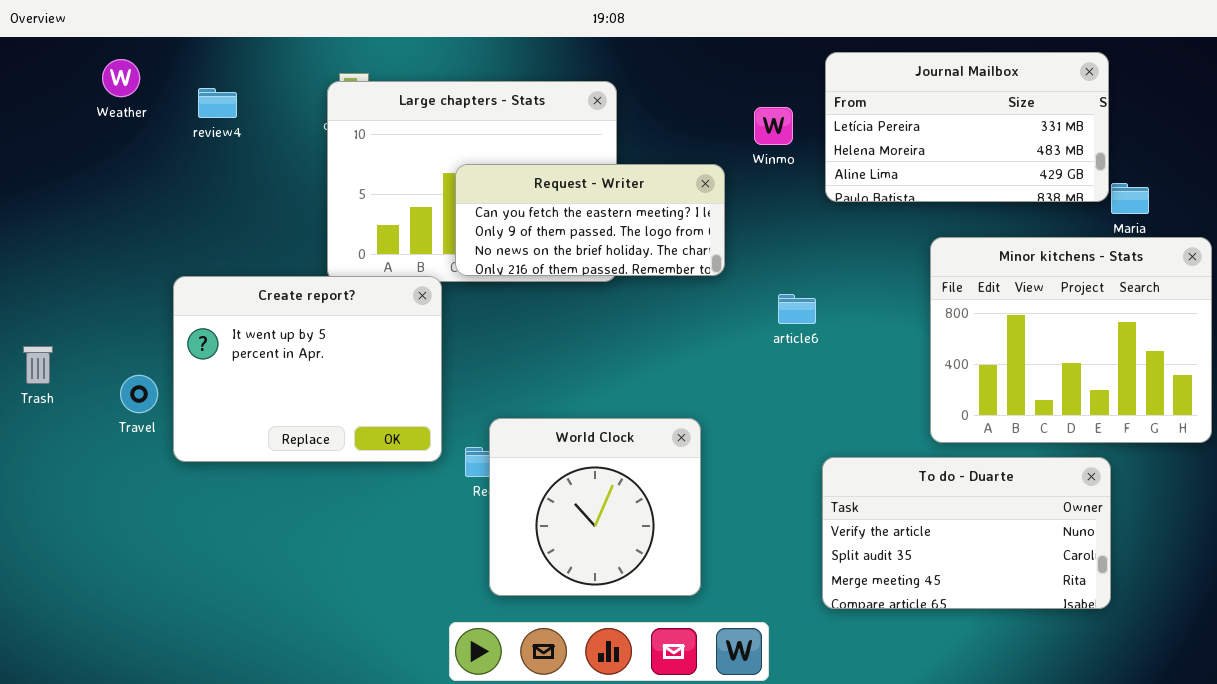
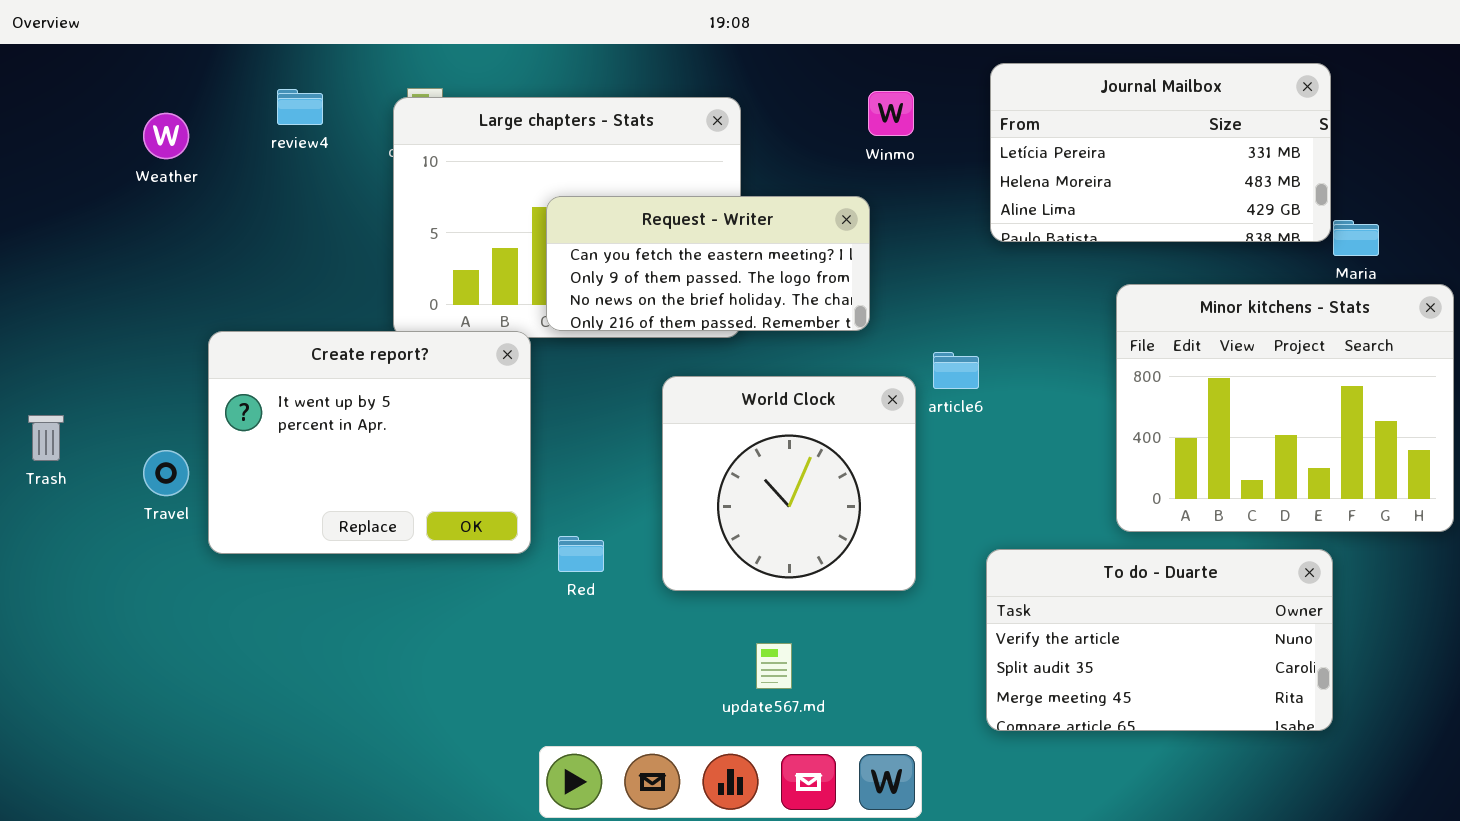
Weather: [102,59,140,97] -> [143,113,189,159], moved
review4: [198,88,237,118] -> [277,89,323,125], moved
Winmo: [754,107,793,145] -> [868,91,914,136], moved
World Clock: [489,418,701,596] -> [662,376,916,591], moved

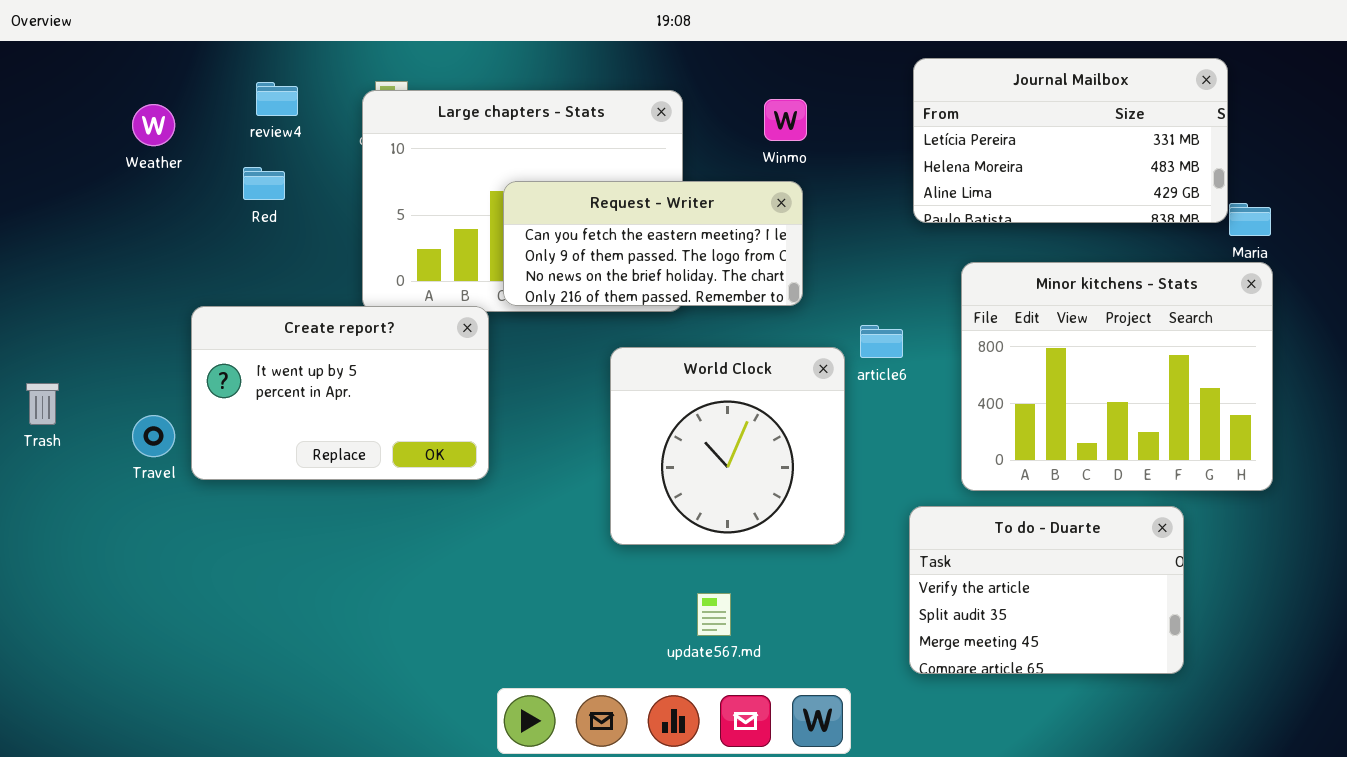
Winmo: [868,91,914,136] -> [764,99,807,141], moved
Minor kitchens - Stats: [1116,284,1454,532] -> [961,262,1273,491], moved
Create report?: [208,331,531,554] -> [191,306,489,480], resized
Red: [558,536,604,572] -> [243,167,285,200], moved
To do - Duarte: [986,549,1333,731] -> [909,506,1184,674], resized

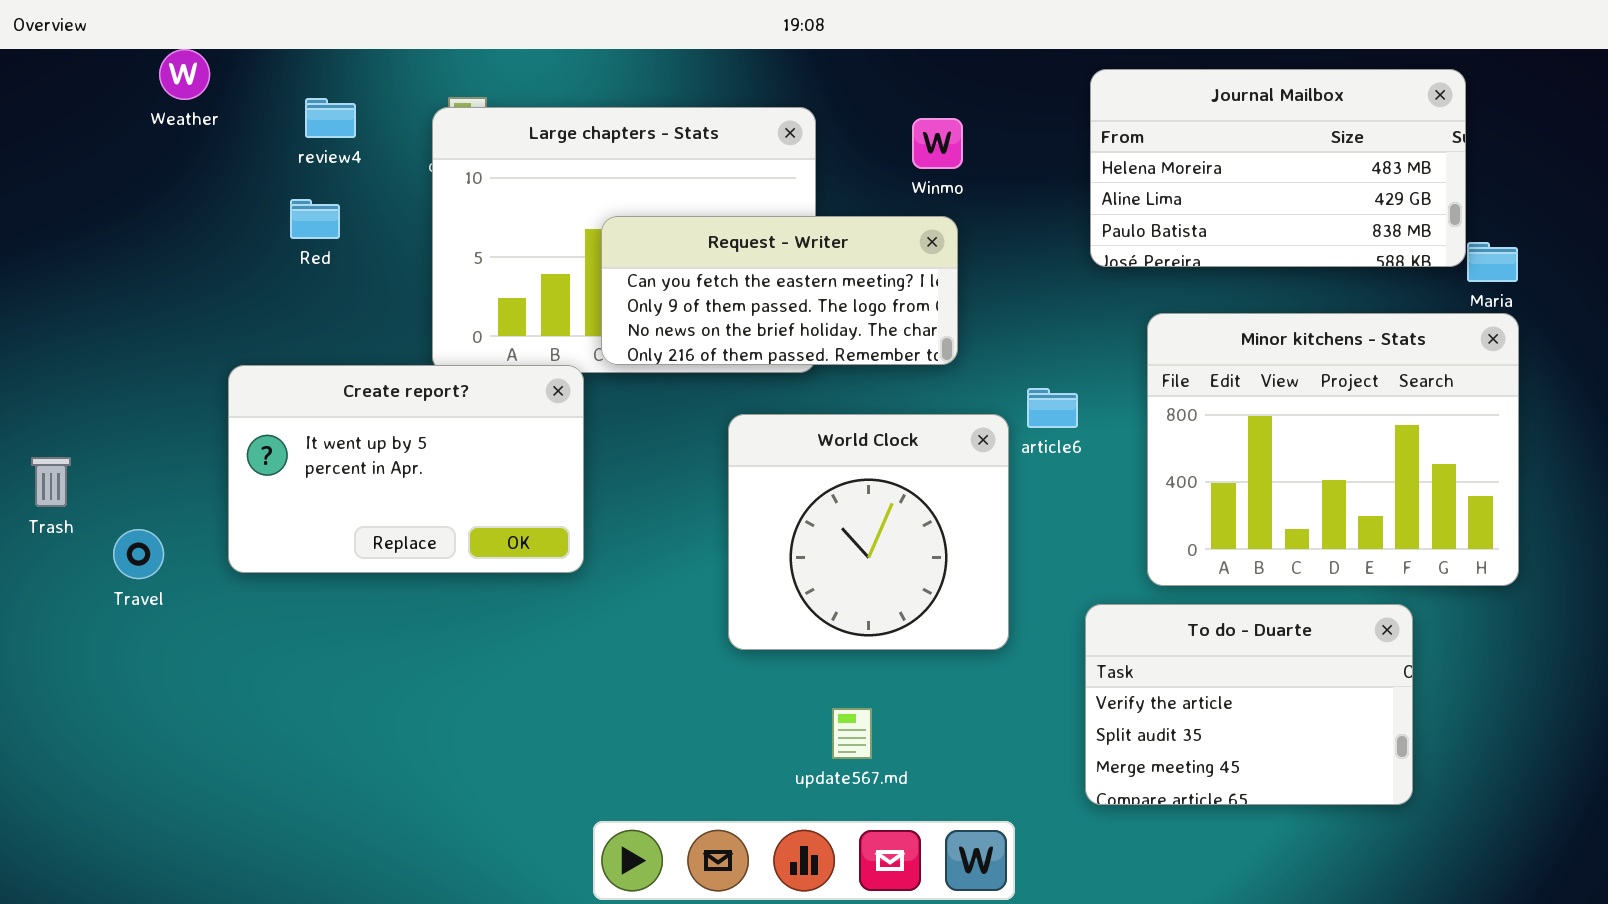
Journal Mailbox: [913,58,1228,223] -> [1090,69,1466,267], scrolled down 1 row
Weather: [132,104,175,146] -> [159,49,210,100], moved
Travel: [132,415,175,457] -> [113,529,164,579], moved

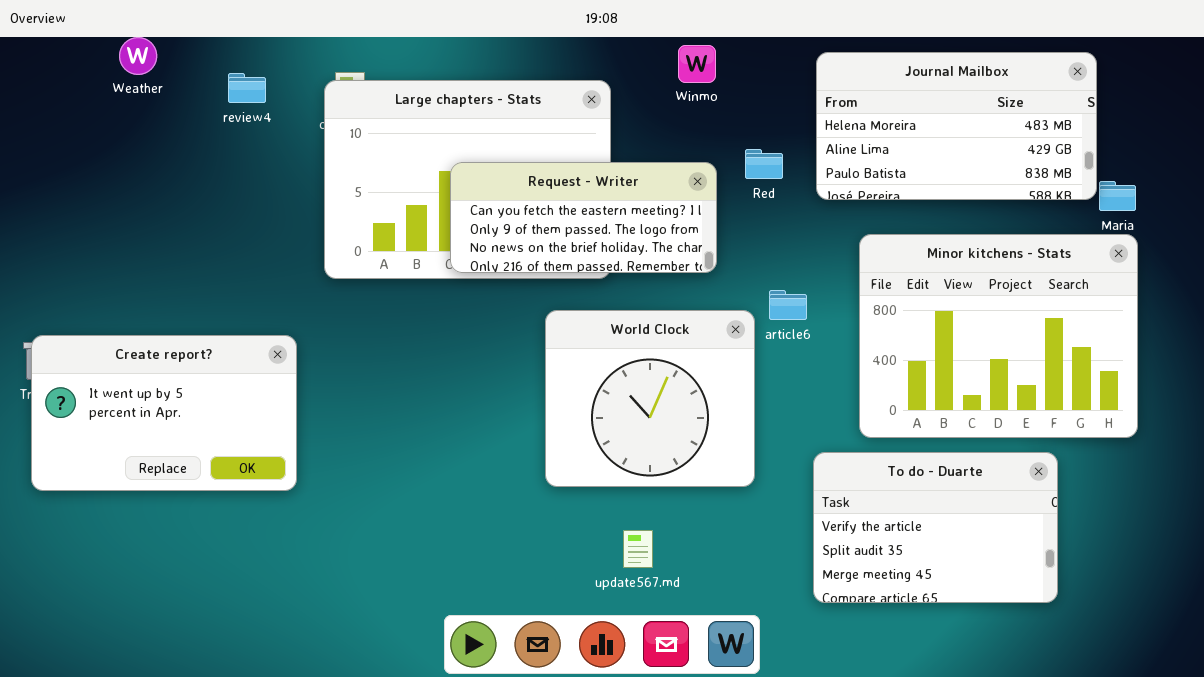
Winmo: [912,118,963,169] -> [678,45,716,83], moved
Red: [290,199,340,239] -> [745,149,783,179], moved
Create report?: [228,365,584,573] -> [31,335,297,491], moved

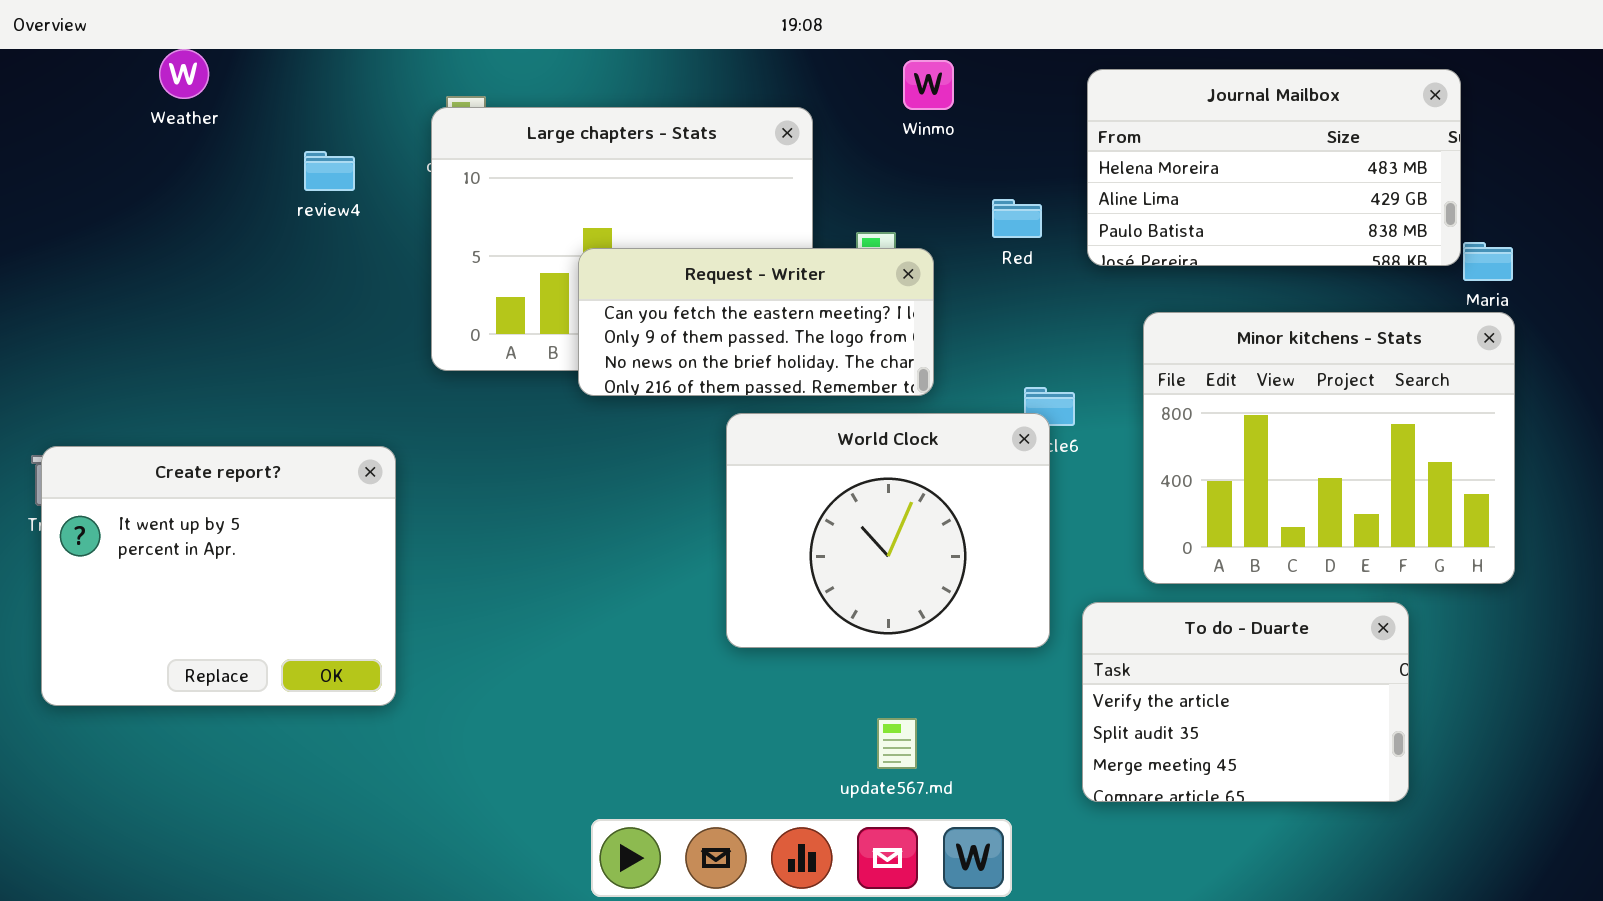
review4: [228,73,266,103] -> [304,151,355,191], moved
Request - Writer: [450,162,717,273] -> [578,248,934,396], moved
World Clock: [545,310,755,487] -> [726,413,1050,648], resized
Create report?: [31,335,297,491] -> [41,446,396,706], resized
update567.md: [623,530,653,568] -> [877,718,917,769], moved

